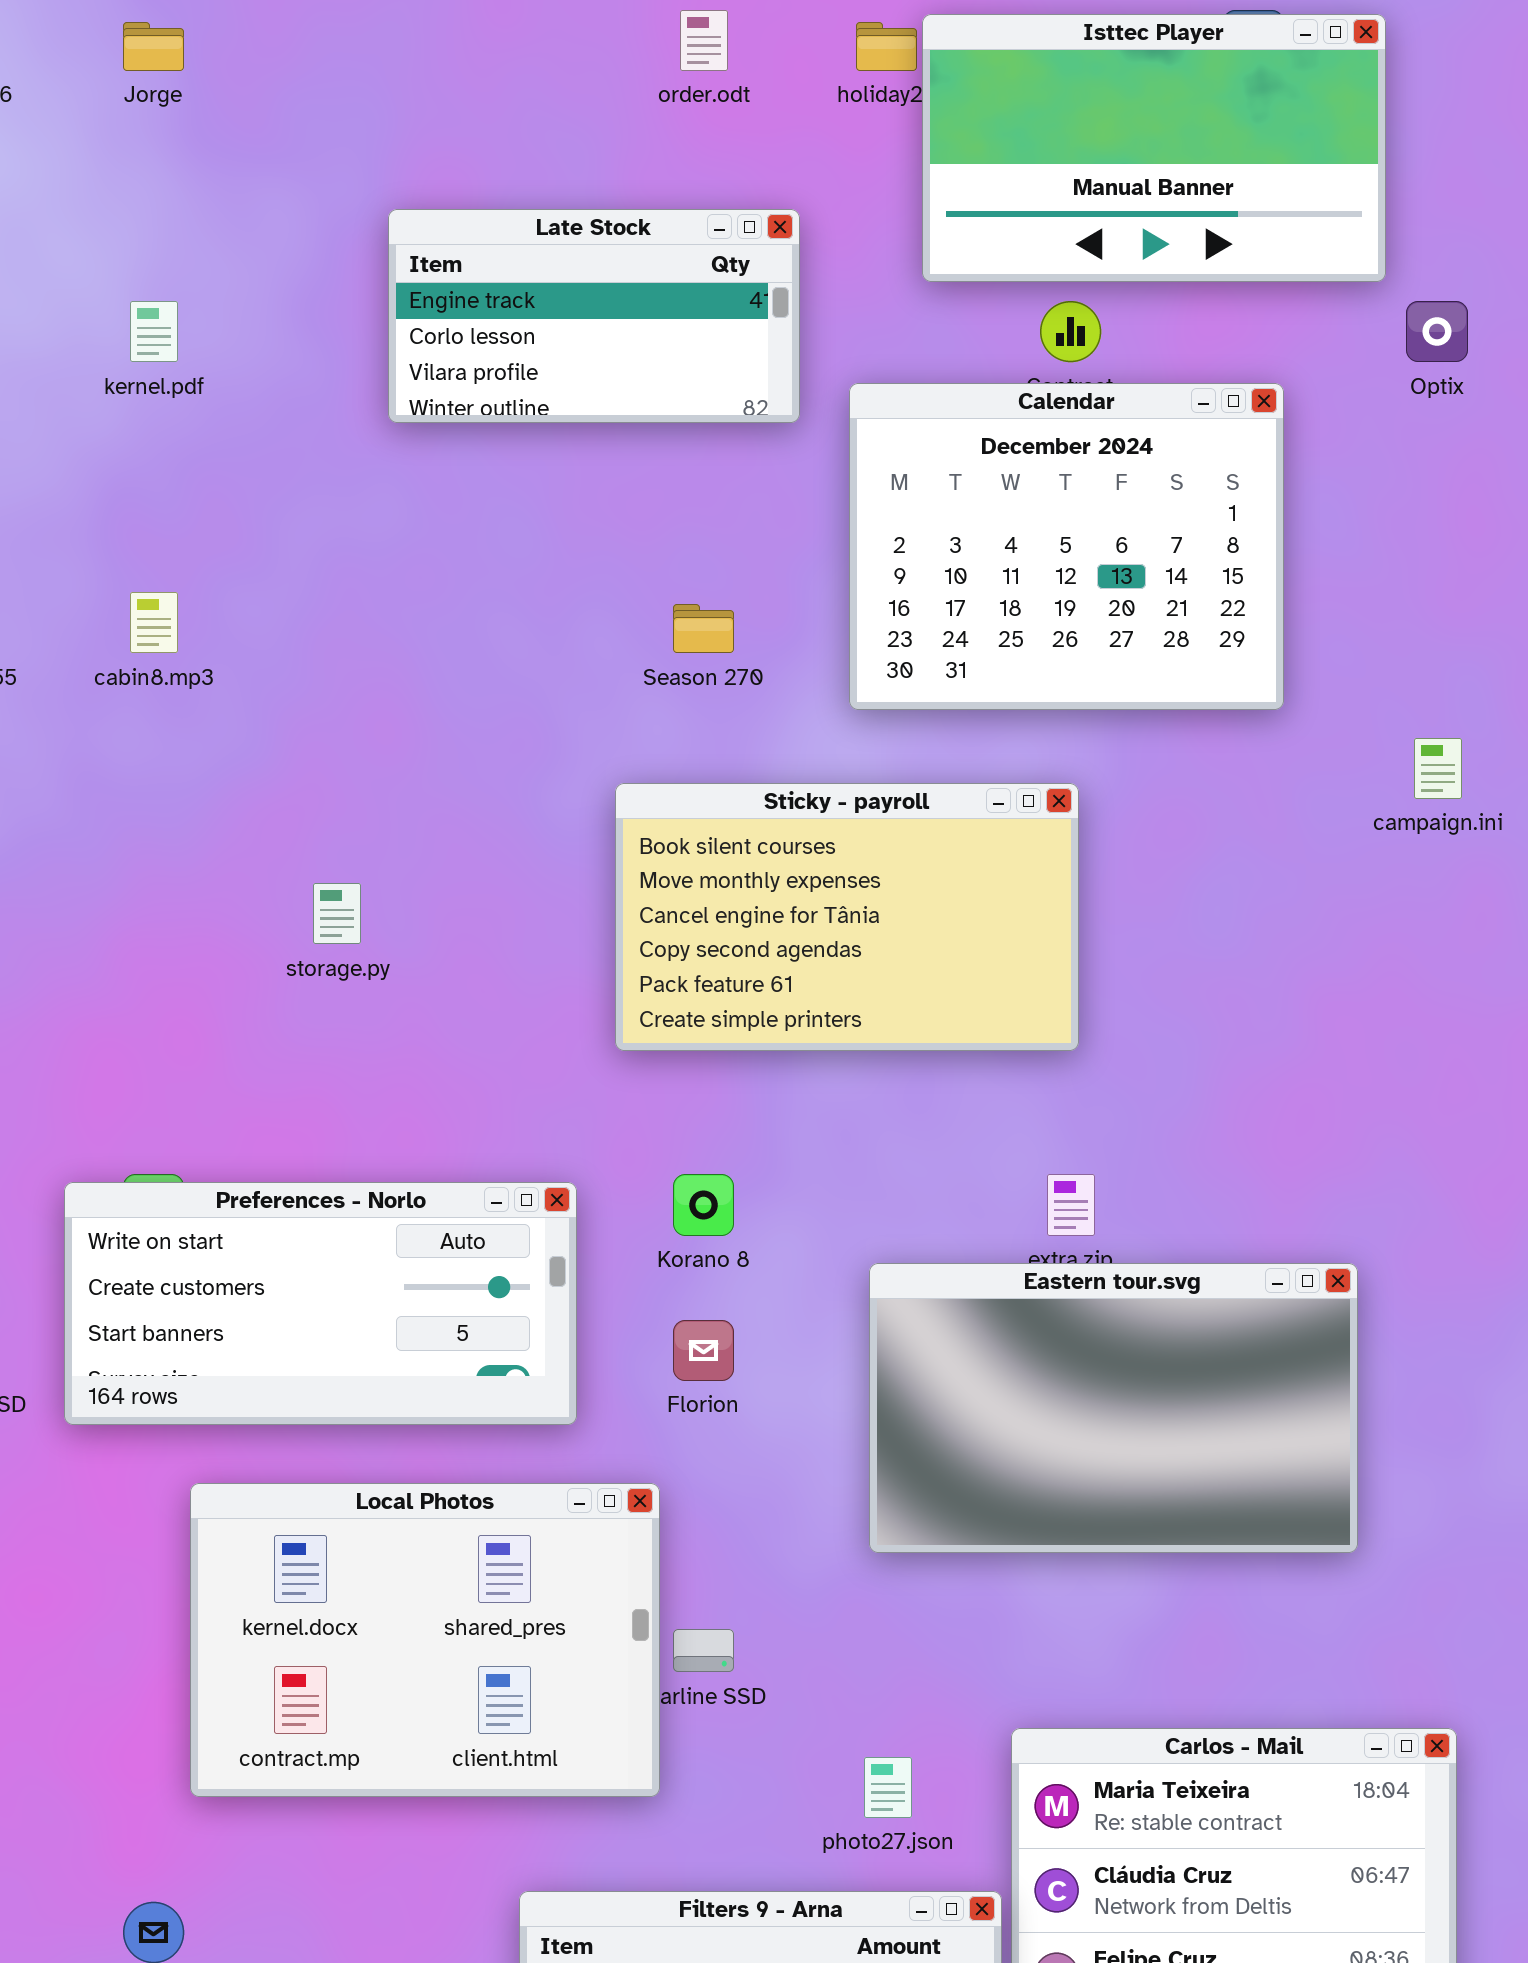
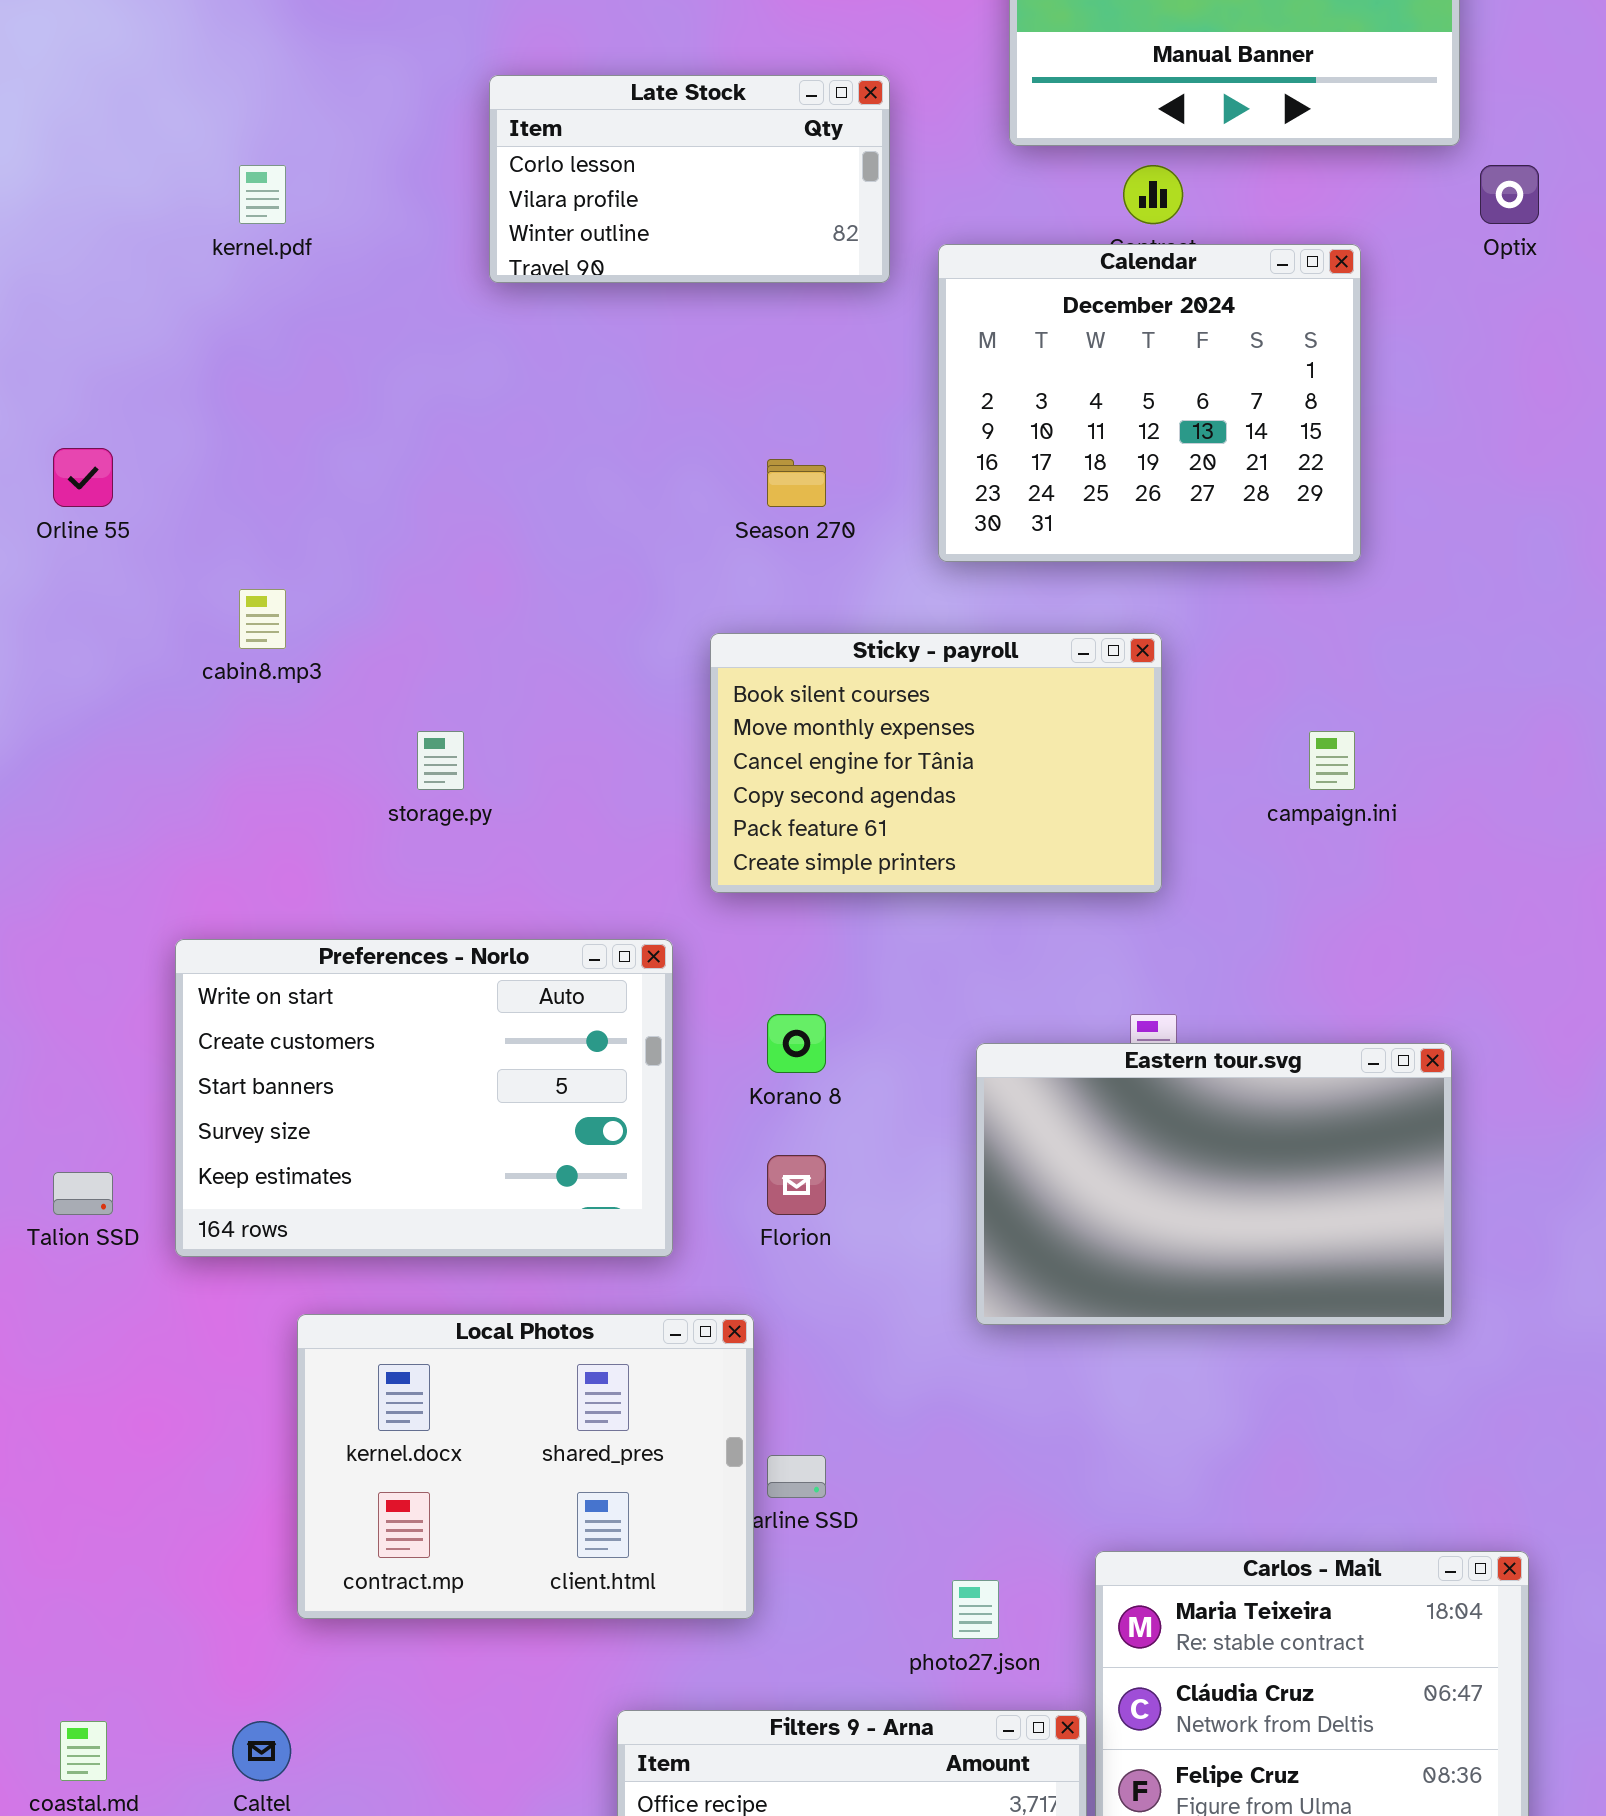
Late Stock: [388,209,800,423] -> [489,75,890,283], scrolled down 1 row
cabin8.mp3: [130,592,178,653] -> [239,589,286,649], moved
campaign.ini: [1414,738,1462,799] -> [1309,731,1355,790], moved
Preferences - Norlo: [64,1182,577,1425] -> [175,939,673,1257], resized
Eastern tour.svg: [869,1263,1358,1553] -> [976,1043,1452,1325], moved

